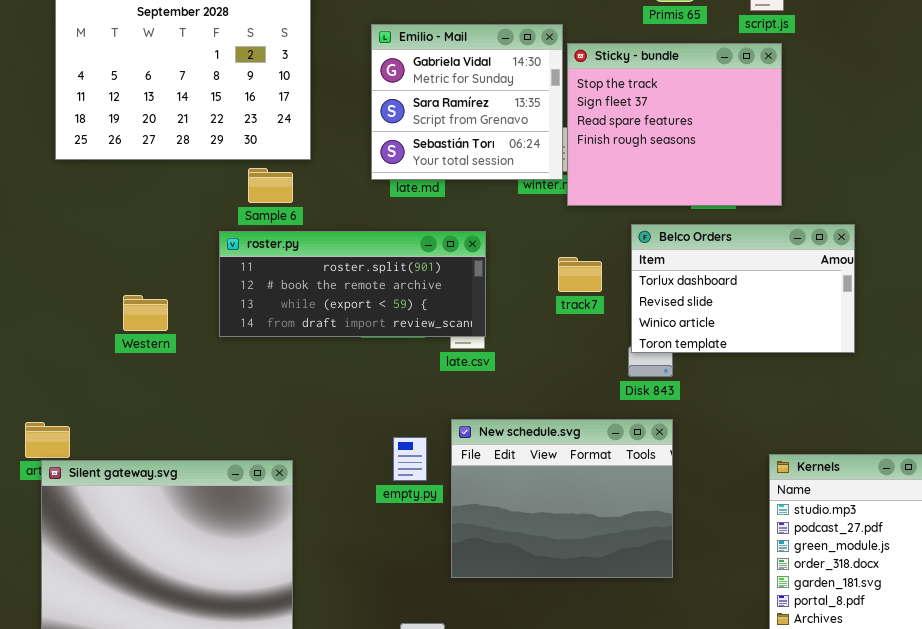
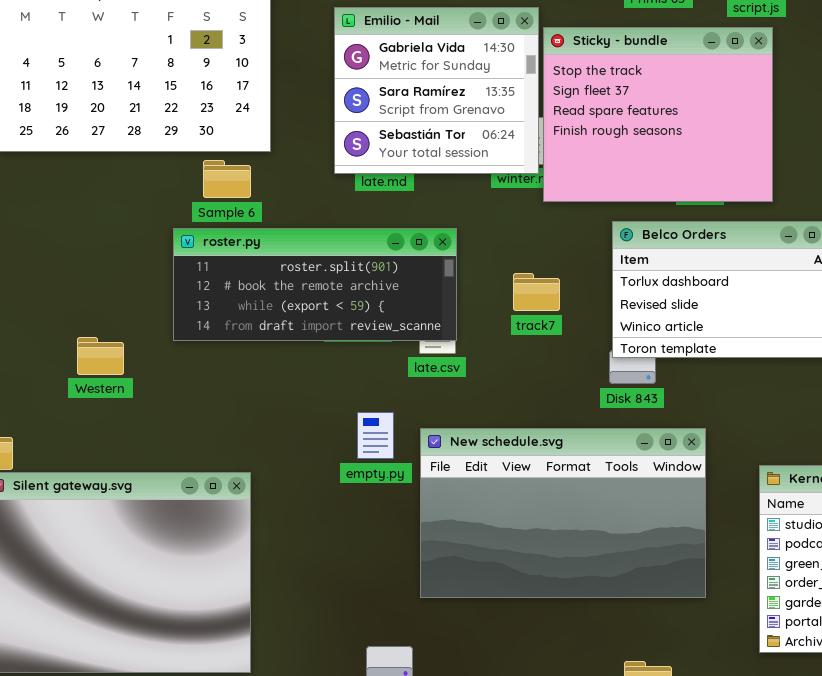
track7: [558,257,602,292] -> [513,273,560,311], moved
Western: [123,295,168,331] -> [77,337,124,375], moved
New schedule.svg: [451,419,673,578] -> [420,428,706,598], resized
empty.py: [393,437,427,481] -> [357,412,394,459], moved

